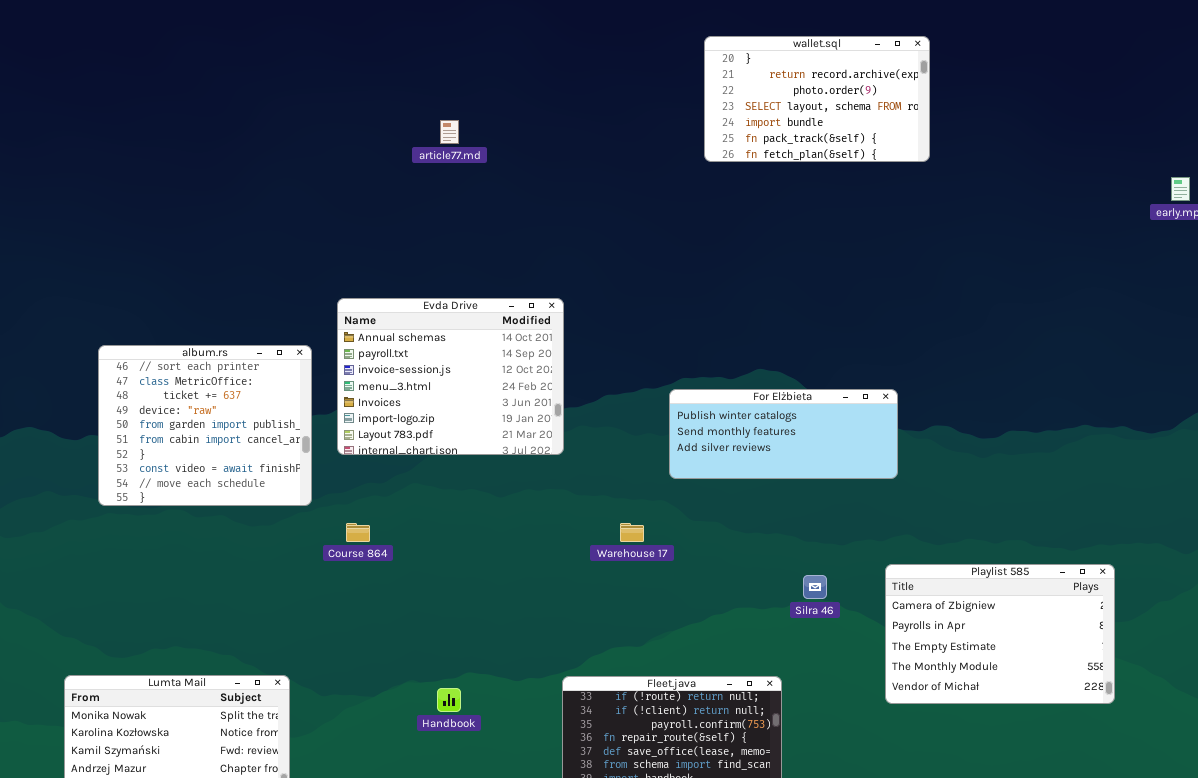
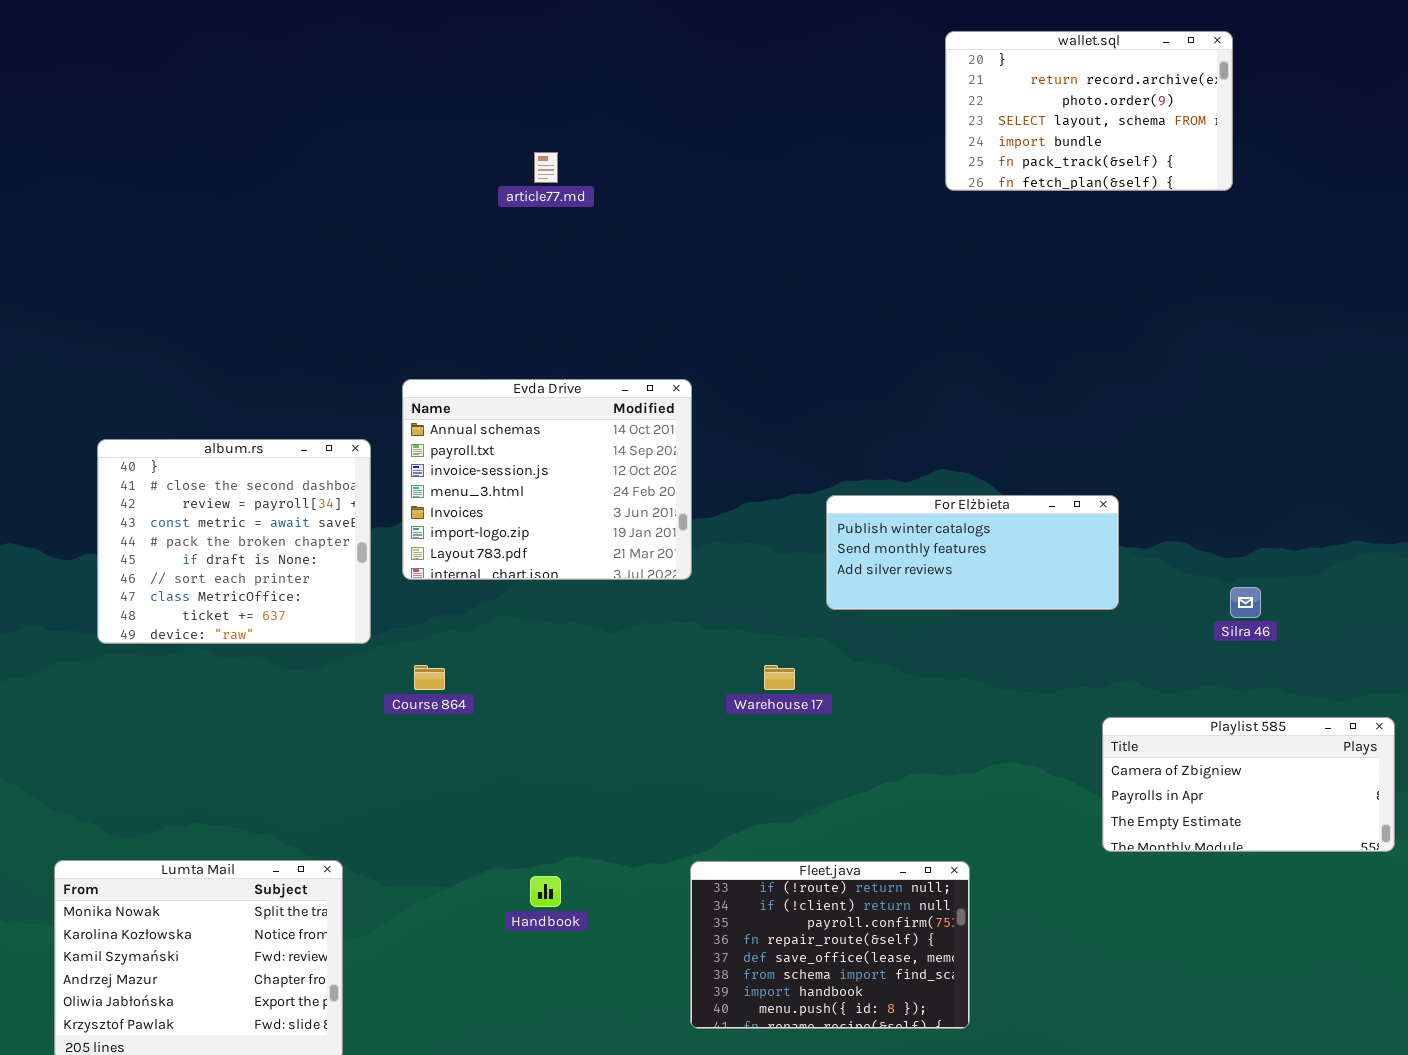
wallet.sql: [704,36,930,162] -> [945,31,1233,191], moved
album.rs: [98,345,312,506] -> [97,439,371,644], scrolled up 6 rows
Playlist 585: [885,564,1115,704] -> [1102,717,1395,852], resized
Silra 46: [803,575,827,599] -> [1230,587,1261,618], moved

